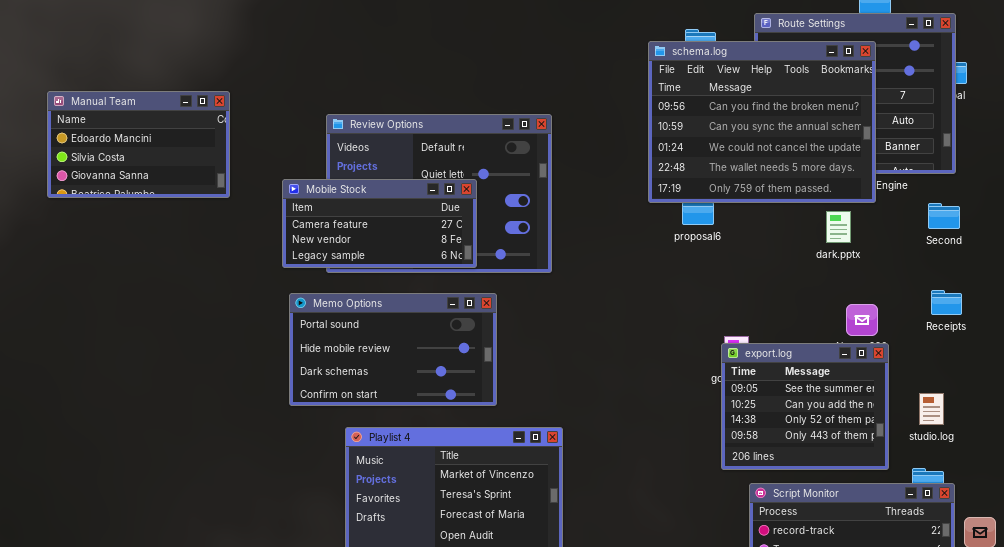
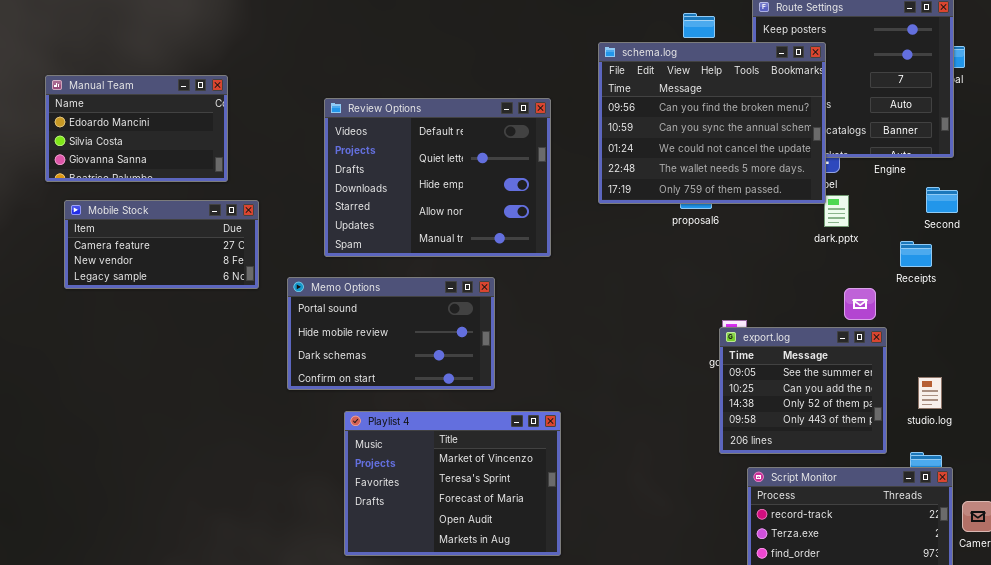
schema.log: [648,41,876,203] -> [598,42,826,204], moved
Mobile Stock: [282,179,477,268] -> [64,200,259,289], moved
Receipts: [931,290,962,315] -> [900,241,932,267], moved

